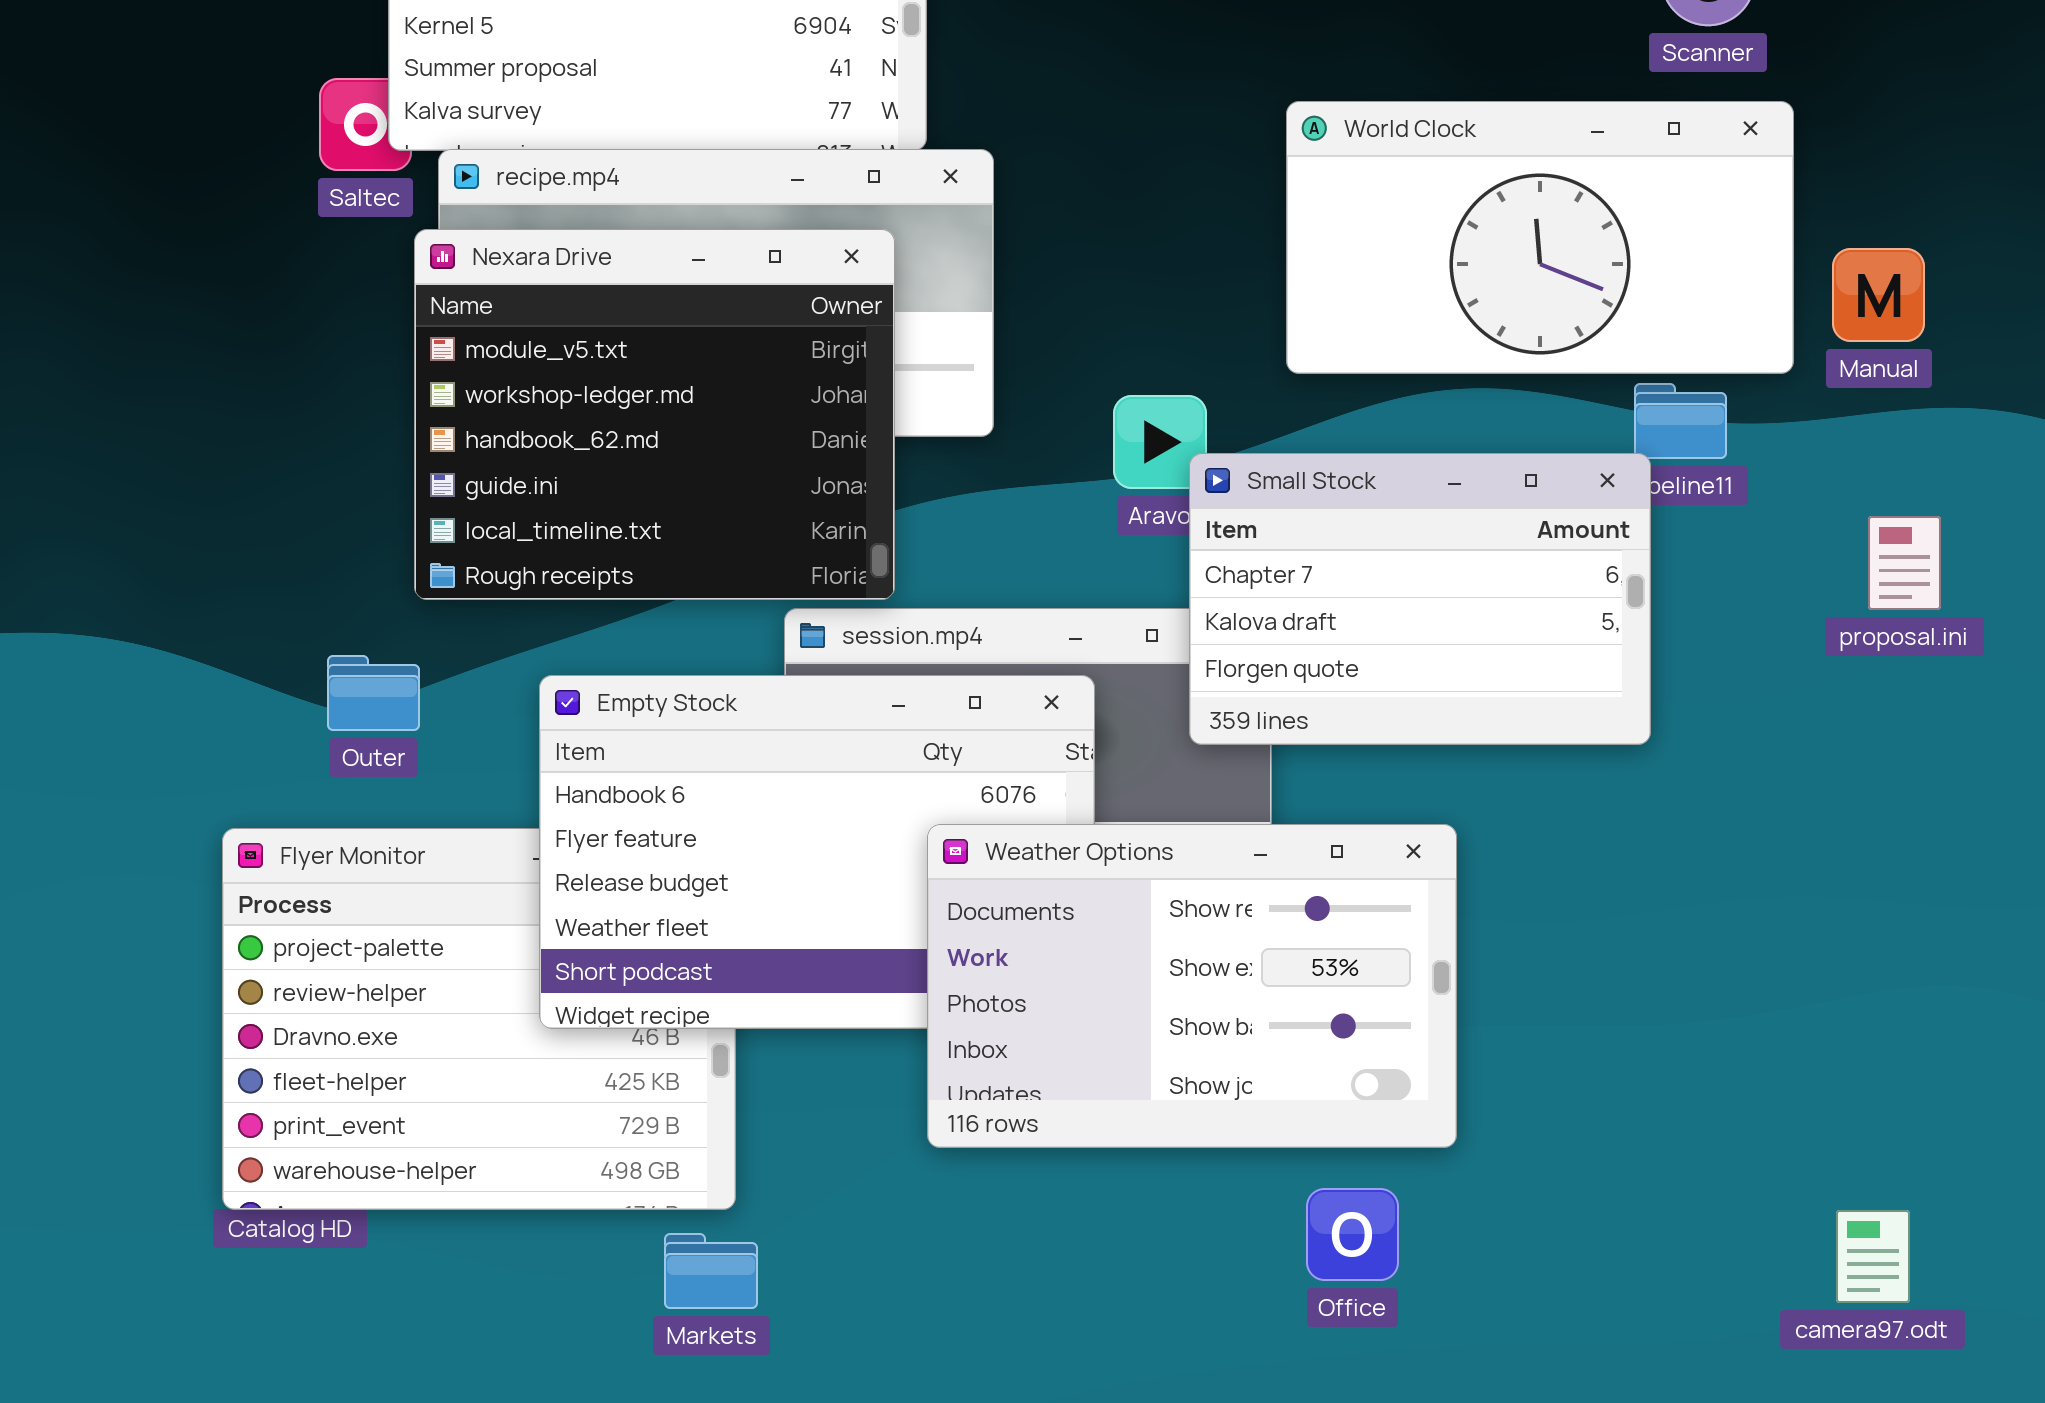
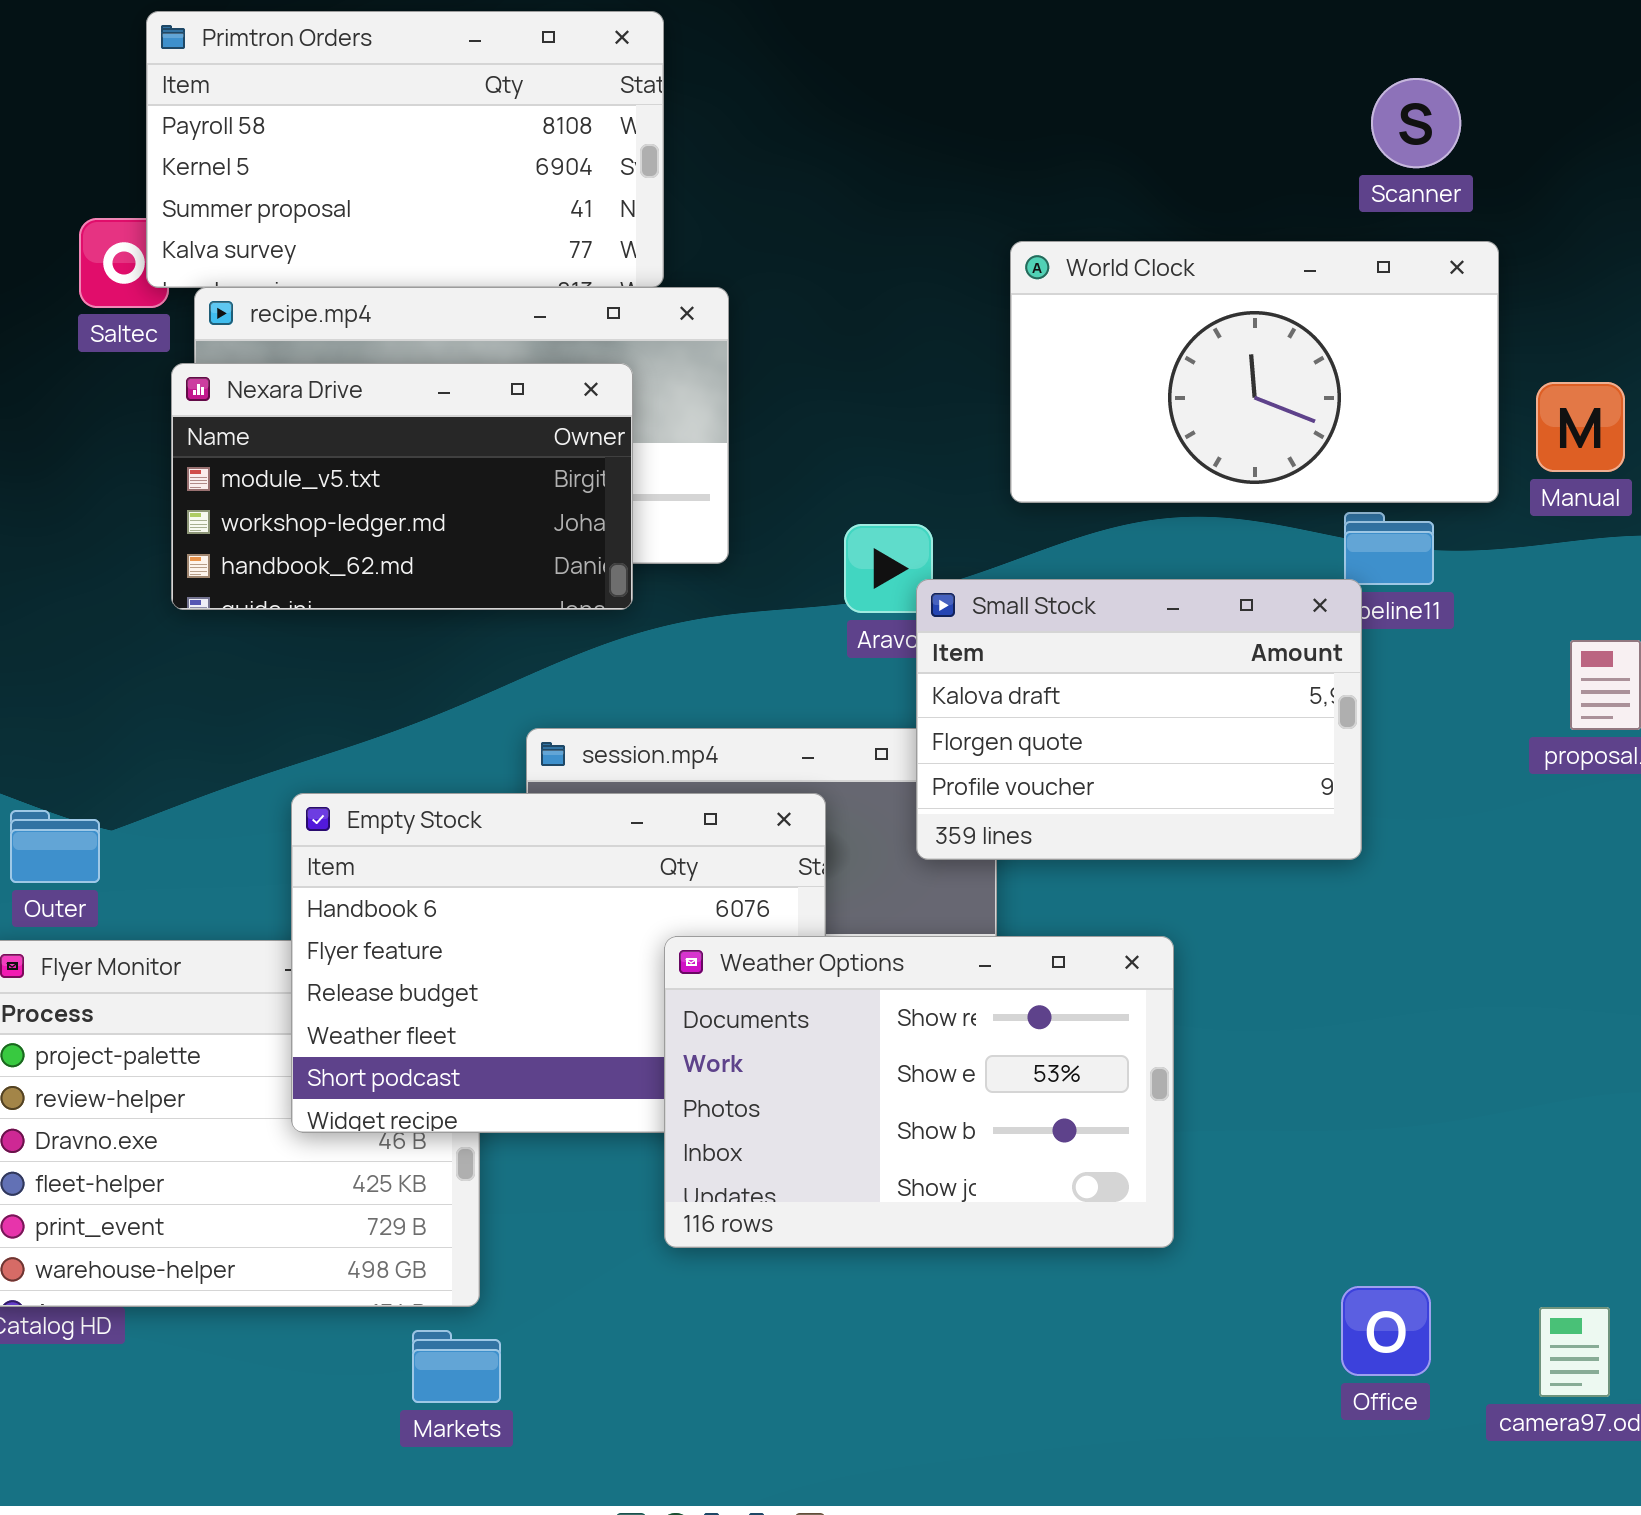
Nexara Drive: [414,229,895,600] -> [171,363,633,610], resized
Small Stock: [1189,453,1651,745] -> [916,579,1362,860], scrolled down 1 row
Outer: [327,655,420,731] -> [10,810,100,883], moved
Office: [1306,1188,1399,1281] -> [1341,1286,1431,1376], moved

